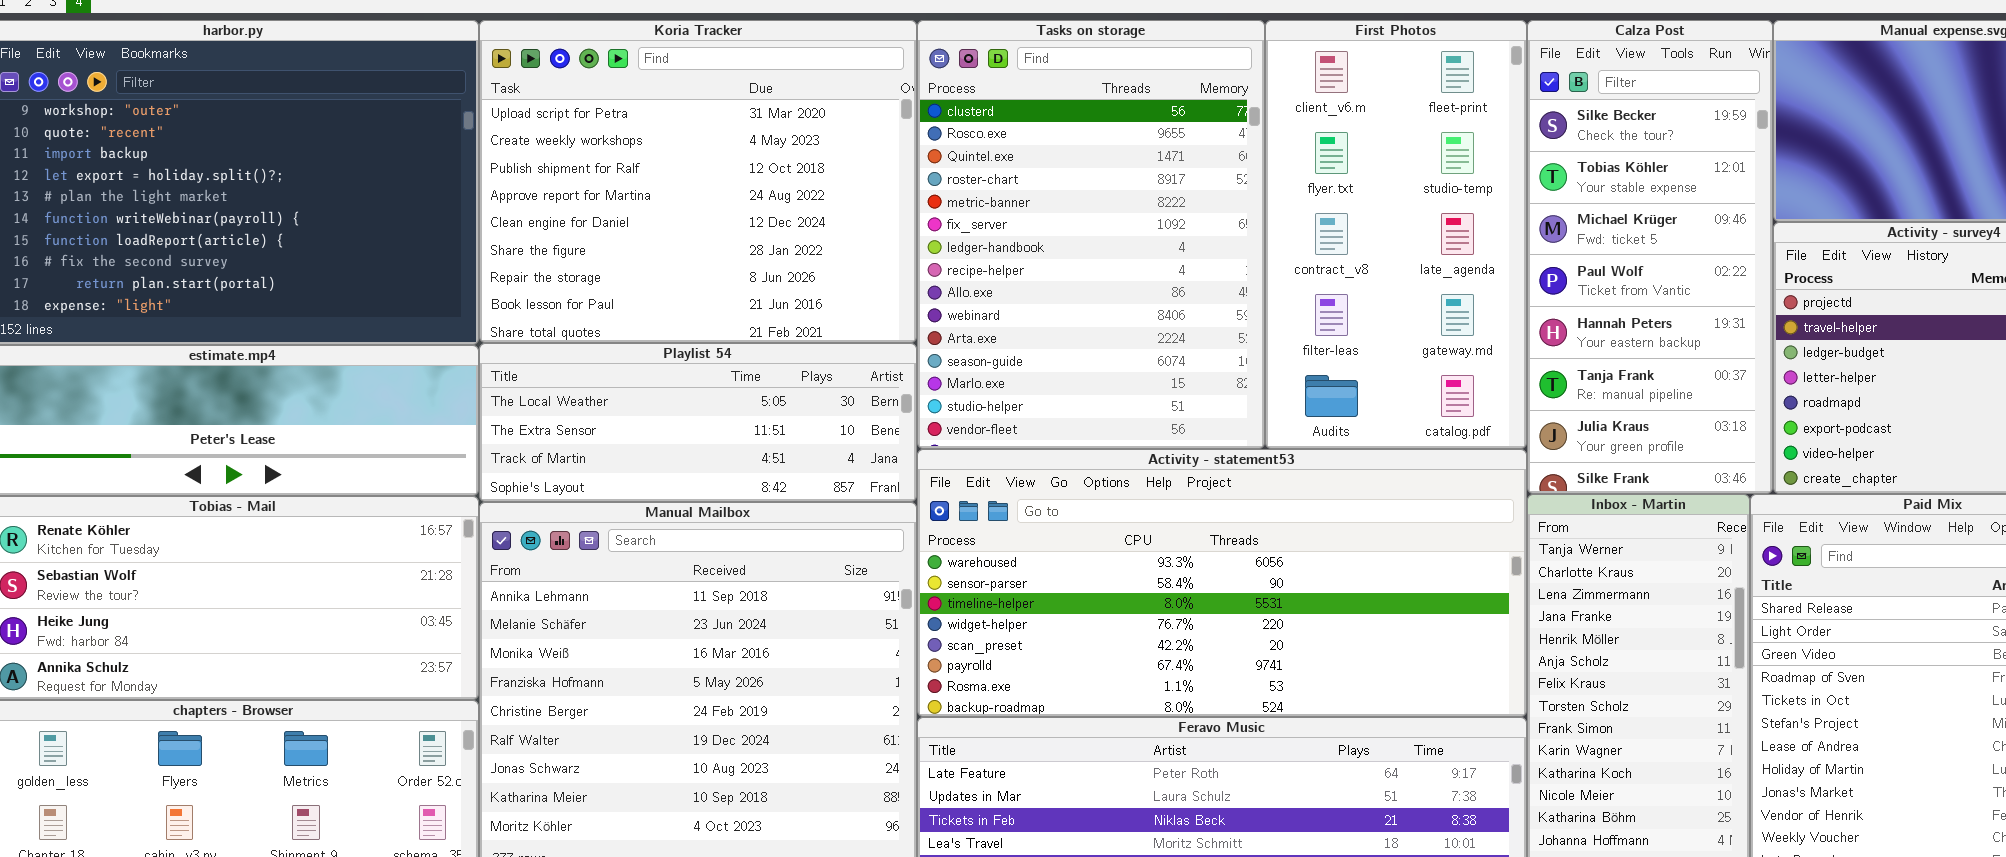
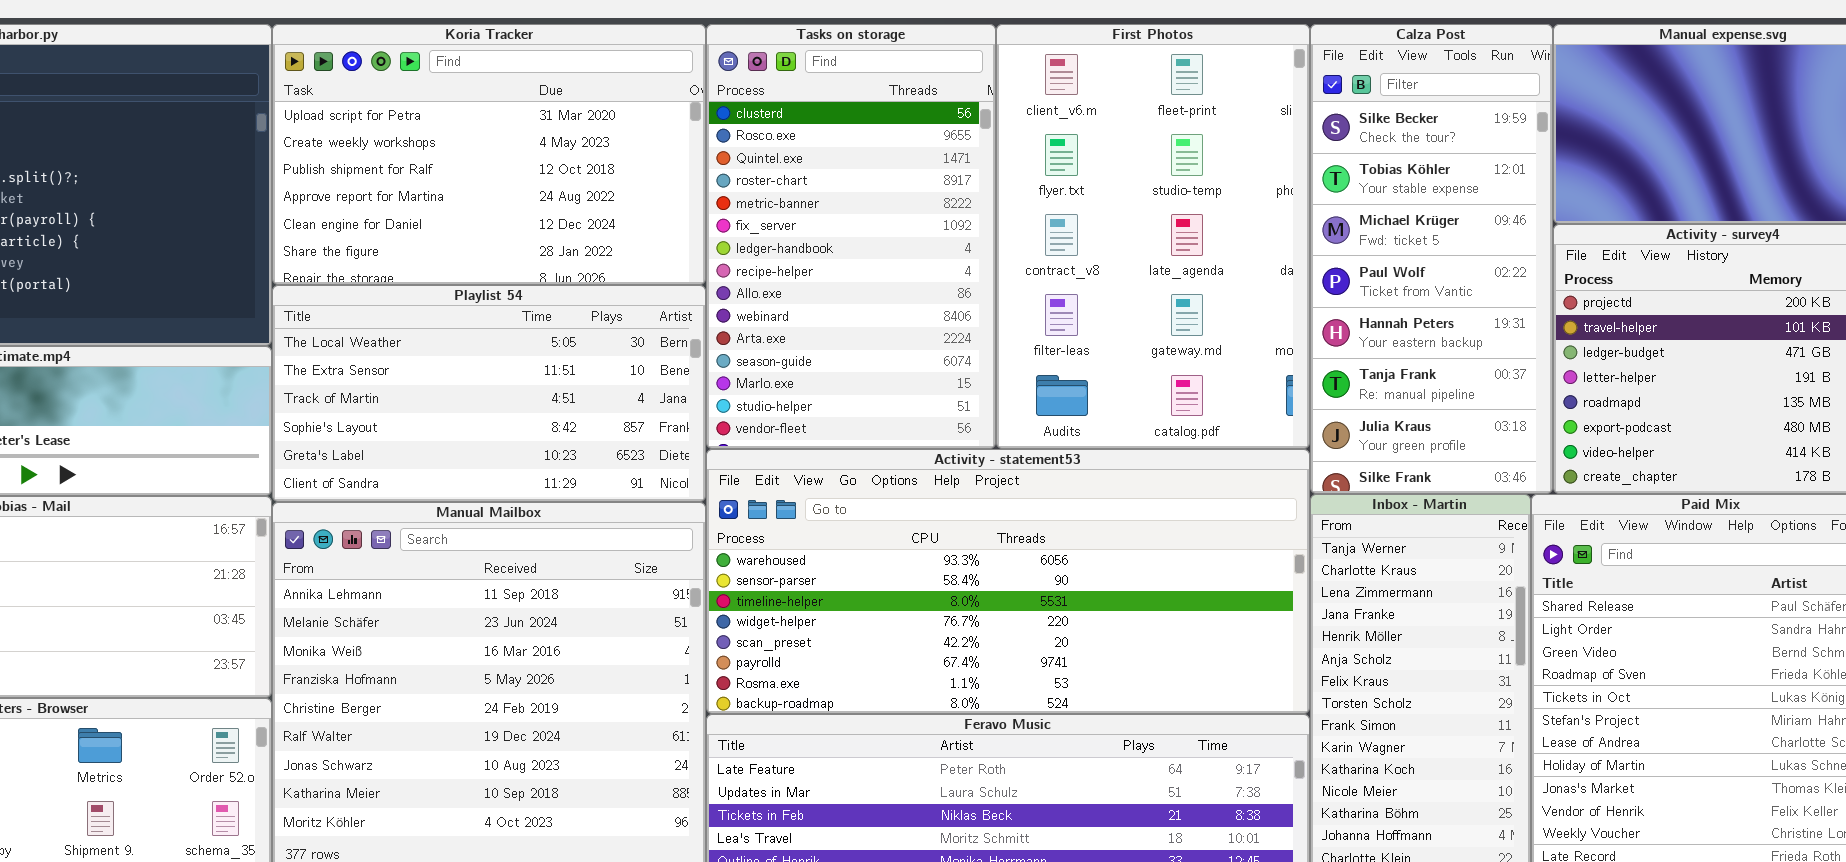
Koria Tracker: [479,20,917,343] -> [272,24,706,285], resized
Tasks on storage: [917,20,1265,449] -> [706,24,996,449], resized
First Photos: [1265,20,1527,449] -> [996,24,1310,449], resized
Playlist 54: [479,343,917,502] -> [272,285,706,502], resized

